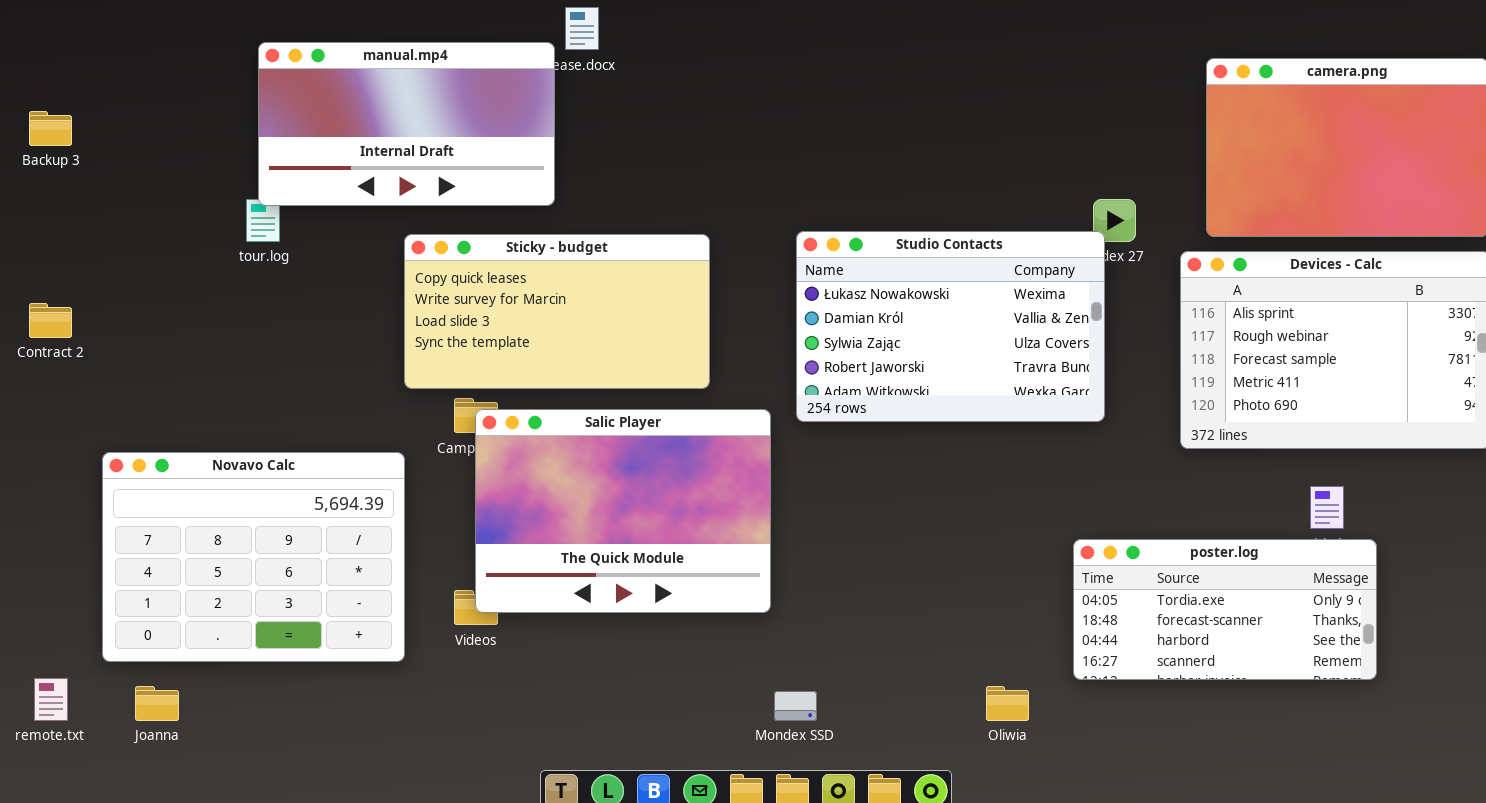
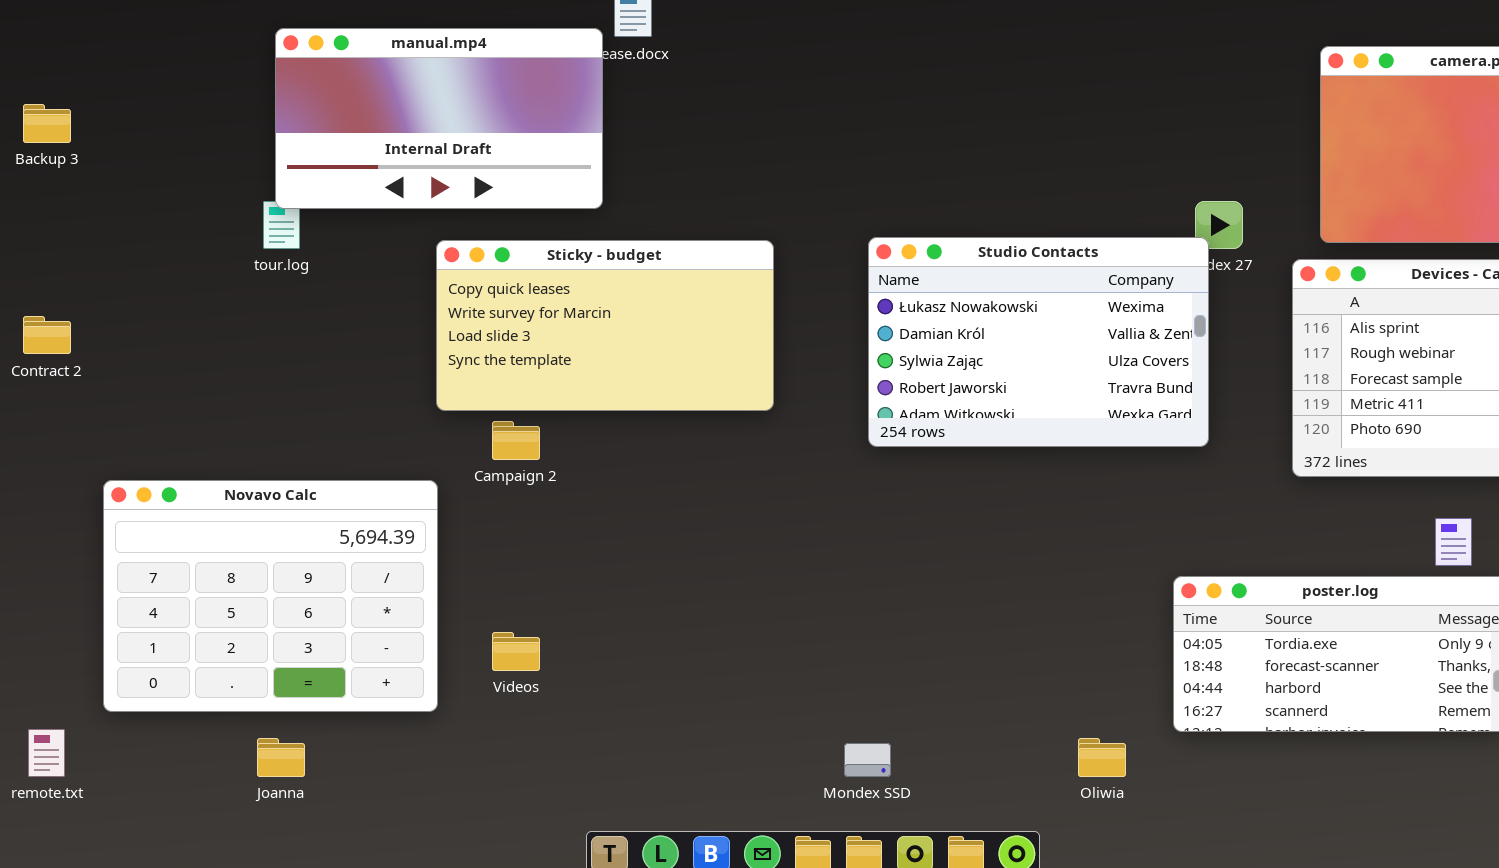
Salic Player: [475,409,771,613] -> none, closed
Joanna: [135,686,179,721] -> [257,738,305,777], moved

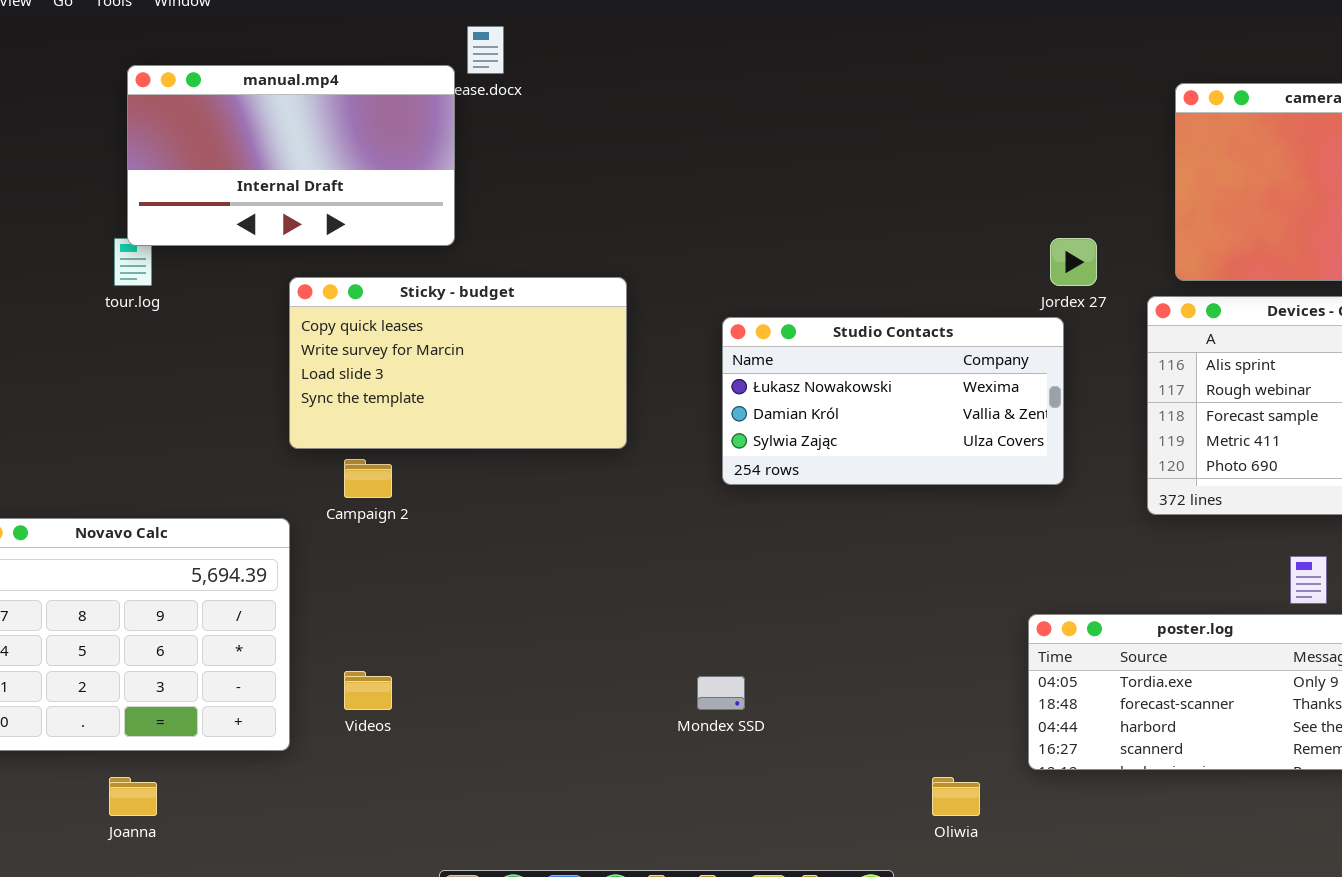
Studio Contacts: [868,237,1209,447] -> [722,317,1064,485], resized
Mondex SSD: [844,743,891,777] -> [697,676,745,710], moved

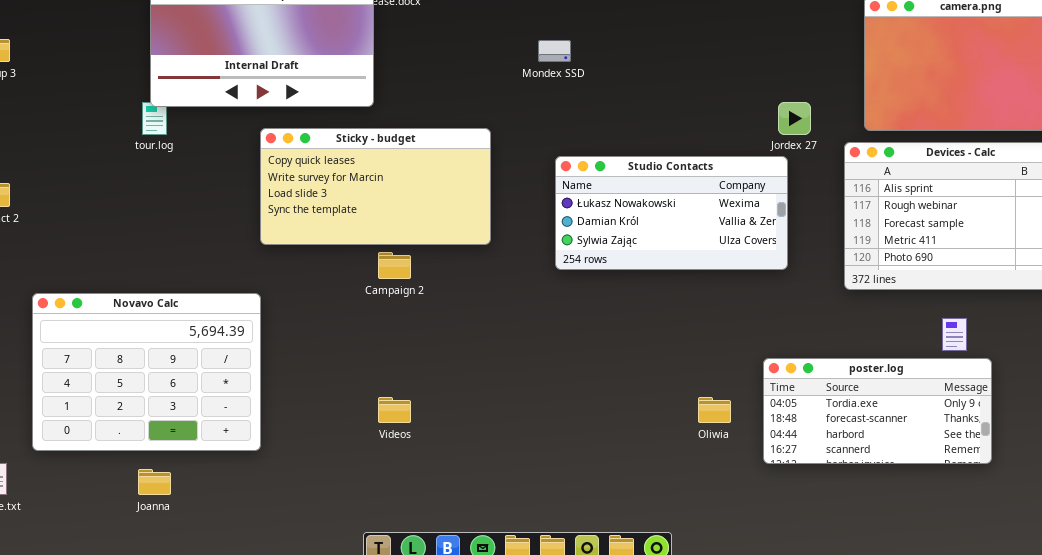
Campaign 2: [344,459,392,498] -> [378,252,411,279], moved
Videos: [344,671,392,710] -> [378,397,411,423], moved
Mondex SSD: [697,676,745,710] -> [538,40,571,62], moved
Oliwia: [932,777,980,816] -> [698,397,731,423], moved

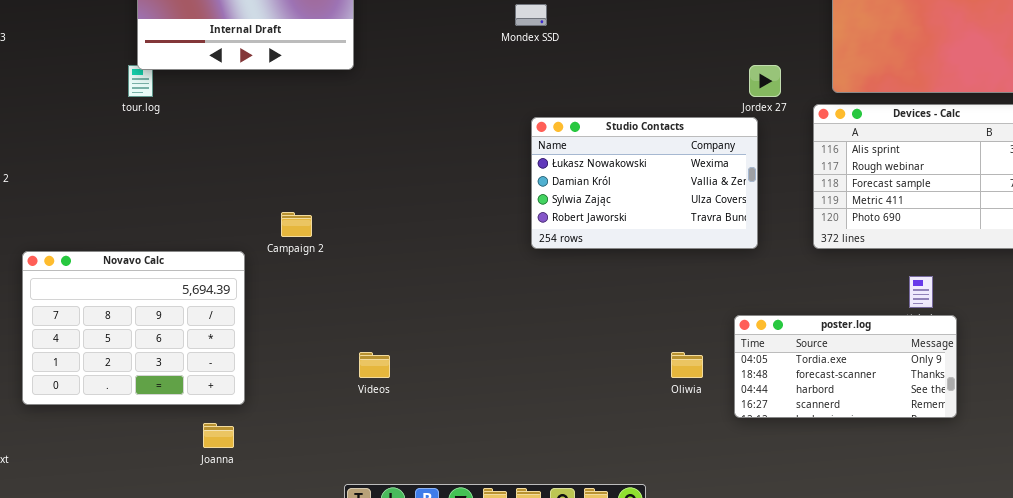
Sticky - budget: [260,128,491,245] -> none, closed
Studio Contacts: [555,156,788,270] -> [531,117,758,249], resized
Campaign 2: [378,252,411,279] -> [281,212,312,237], moved
Joanna: [138,469,171,495] -> [203,423,234,448], moved

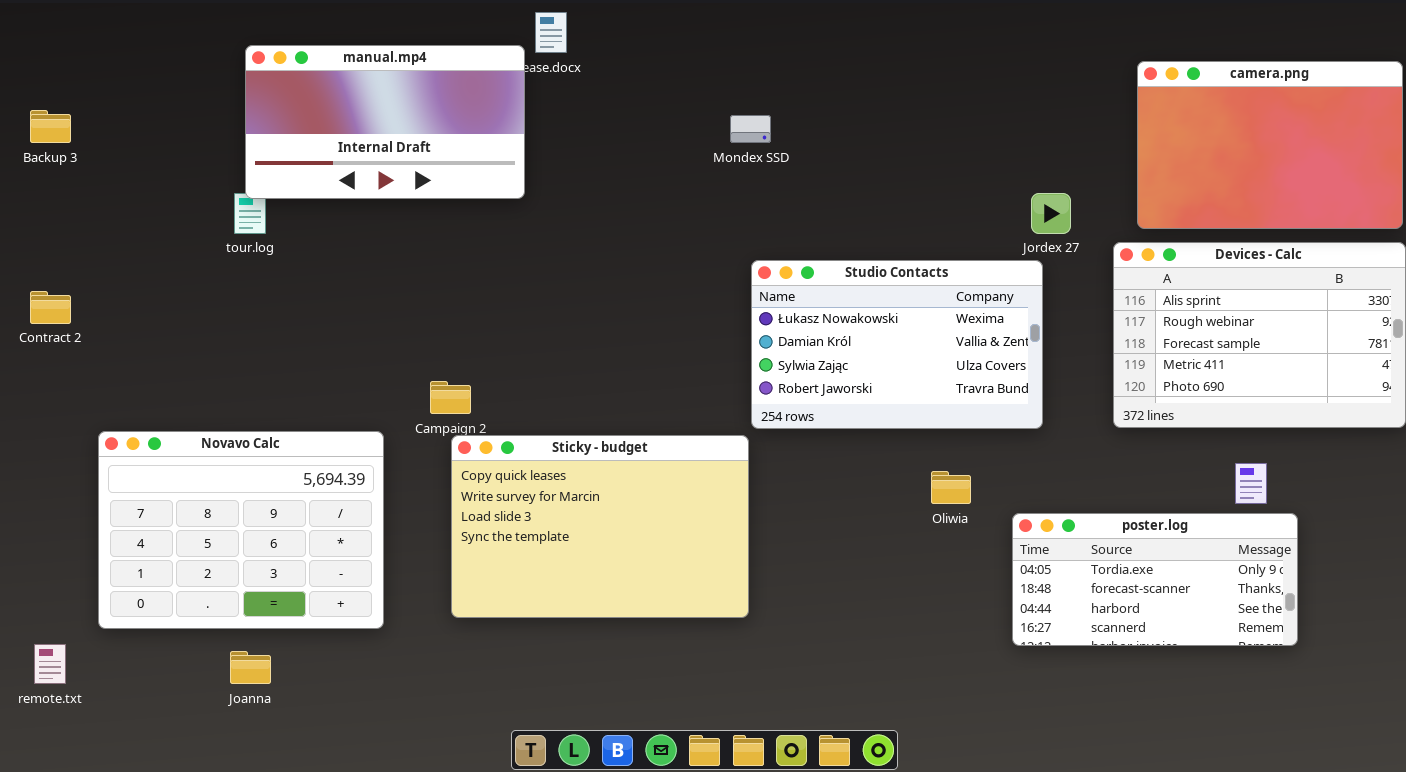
Sticky - budget: none -> [451,435,749,618], opened
Oliwia: [671,352,703,378] -> [931,471,971,504], moved
Joanna: [203,423,234,448] -> [230,651,271,684], moved

